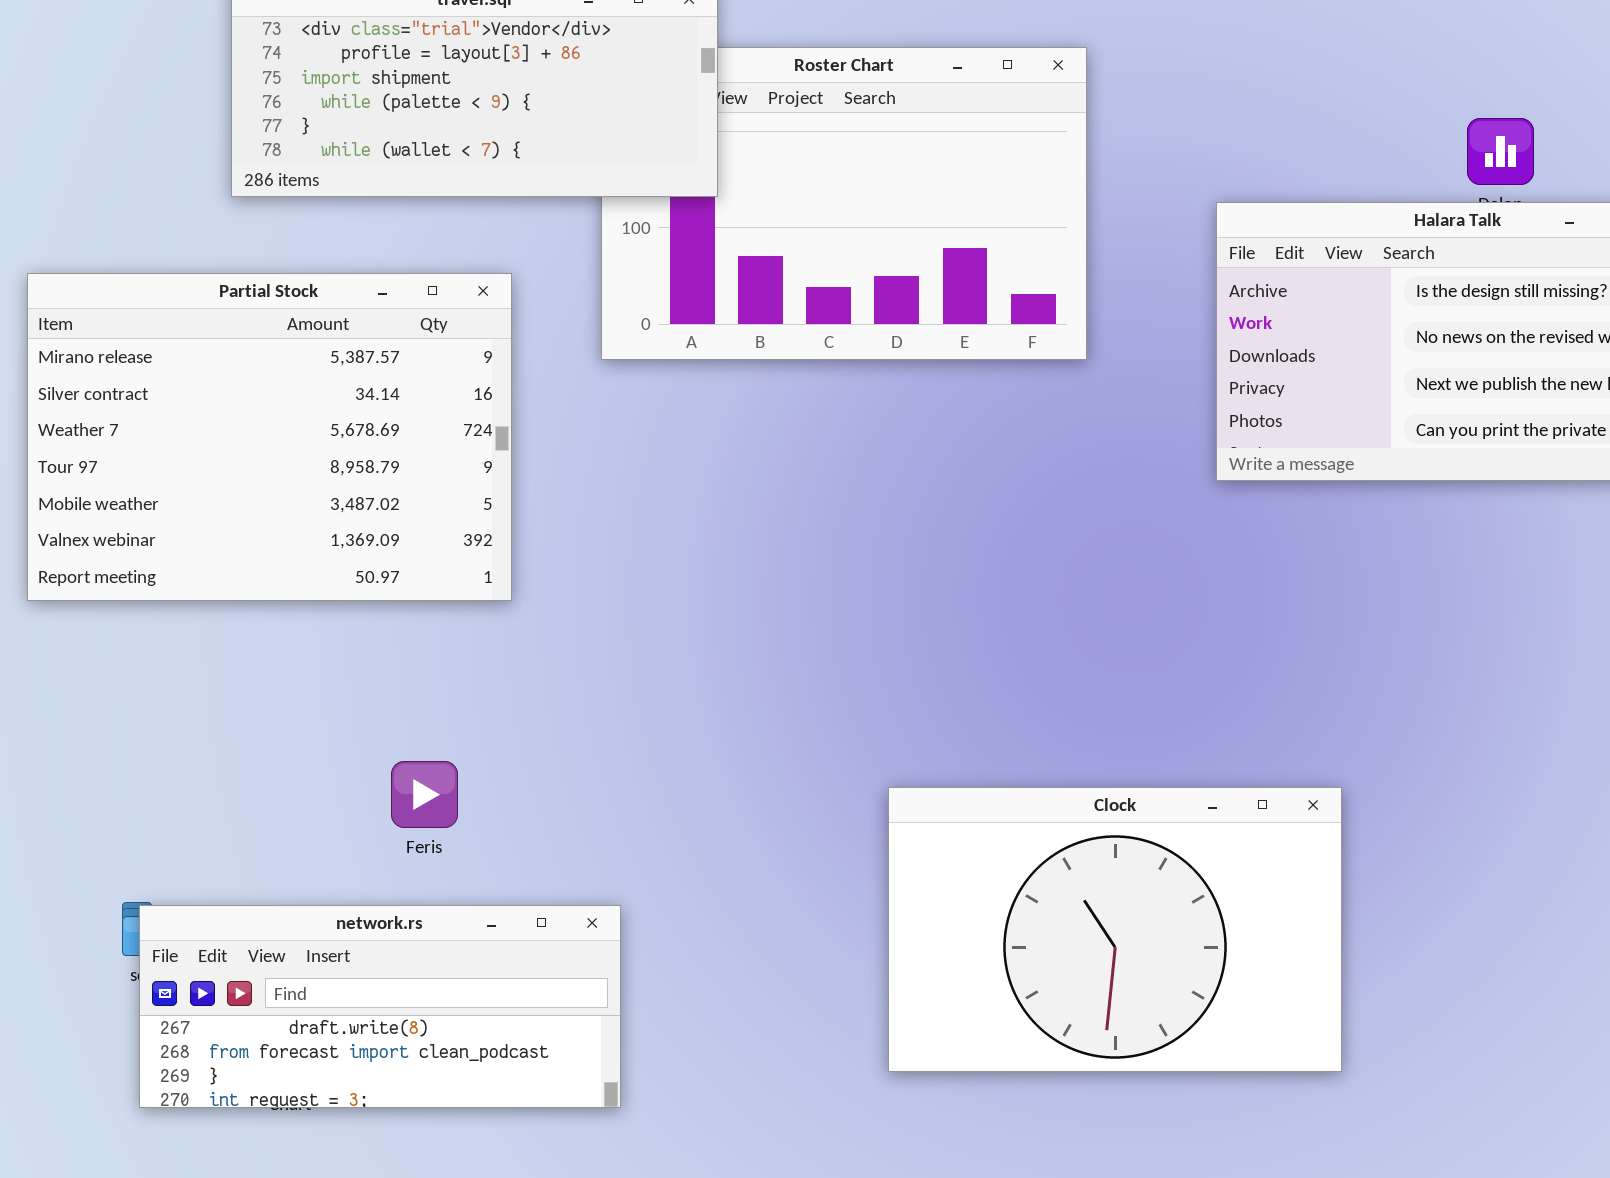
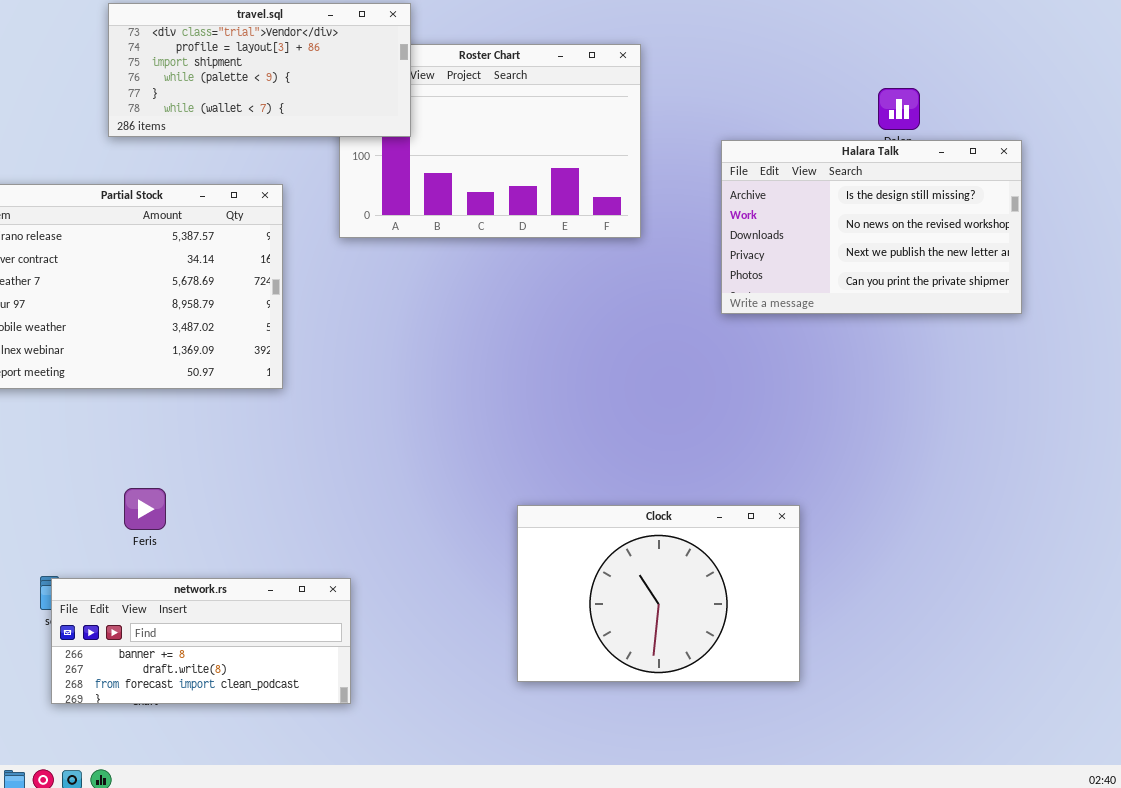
Feris: [391,761,458,828] -> [124,488,166,530], moved
network.rs: [139,905,621,1108] -> [51,578,351,704], scrolled up 1 row

